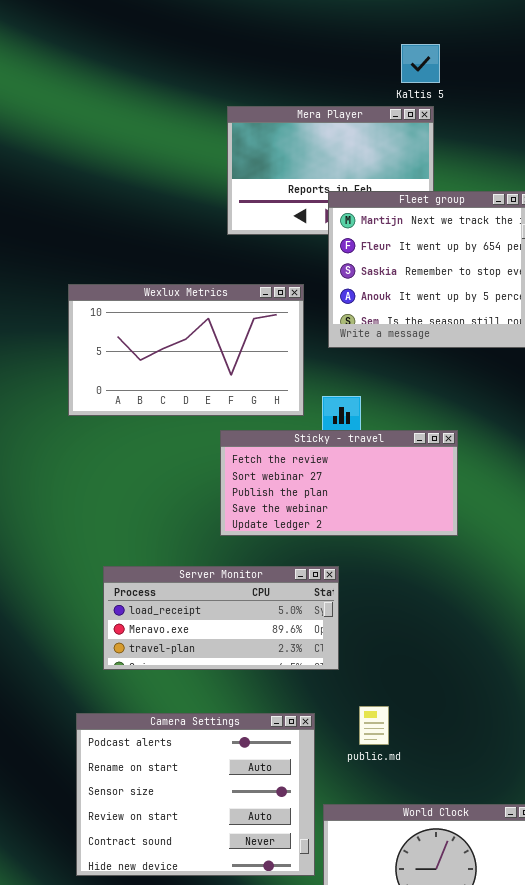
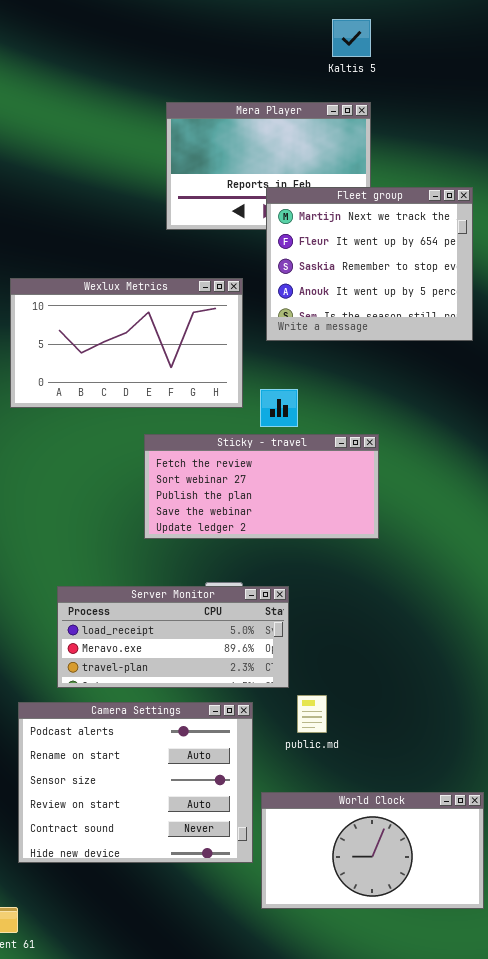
Kaltis 5: [401,44,440,83] -> [332,19,371,57], moved
Sticky - travel: [220,430,458,536] -> [144,434,379,539], moved
Server Monitor: [103,566,339,670] -> [57,586,289,688], moved

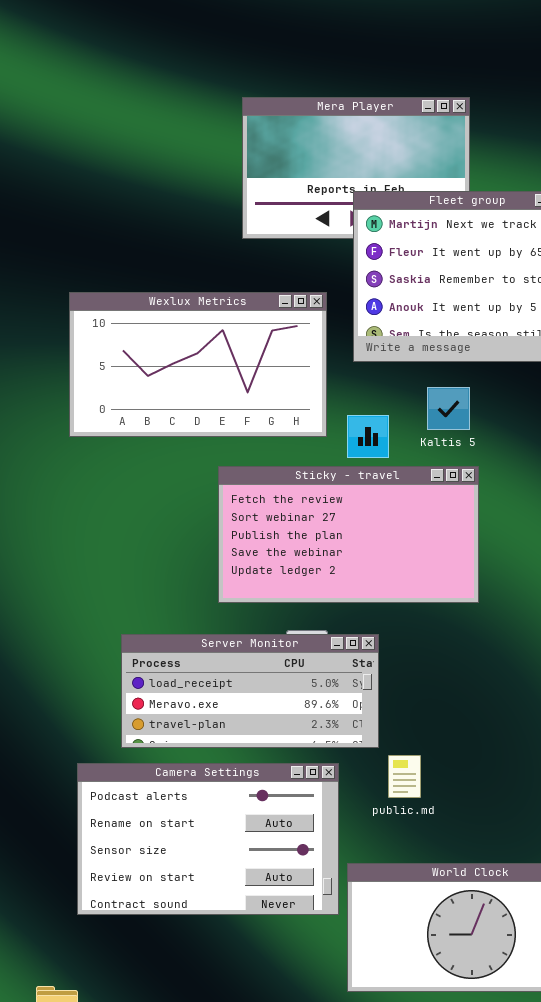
Kaltis 5: [332,19,371,57] -> [427,387,470,430], moved
Sticky - travel: [144,434,379,539] -> [218,466,479,603], resized
Camera Settings: [18,702,253,863] -> [77,763,339,915], resized

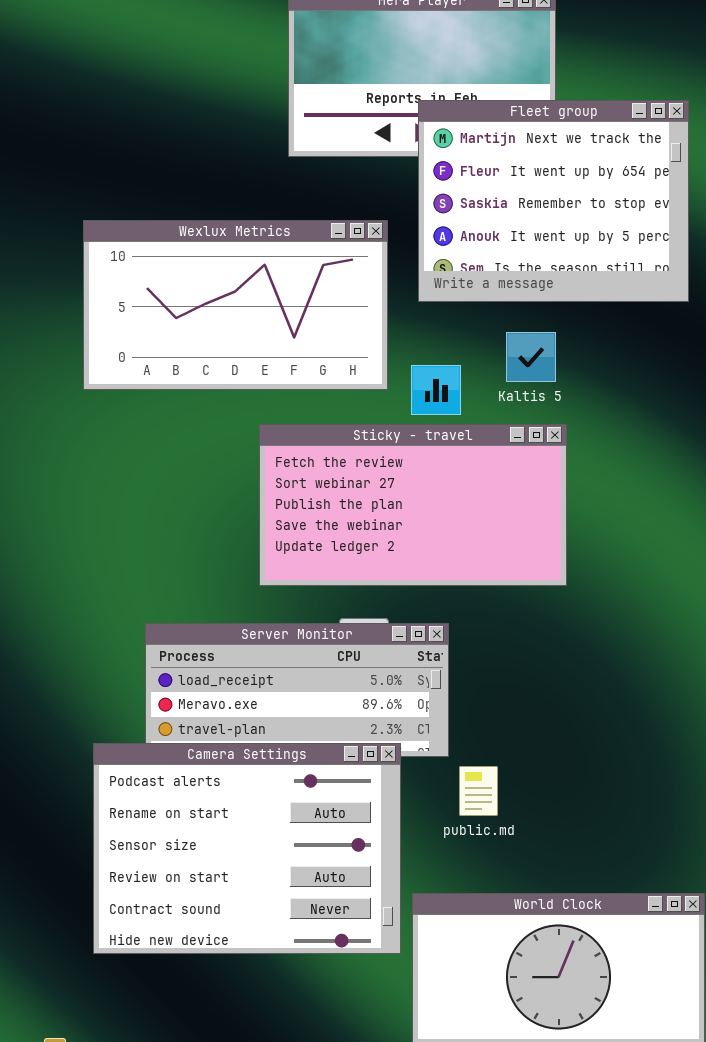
Camera Settings: [77,763,339,915] -> [93,743,401,954], resized

